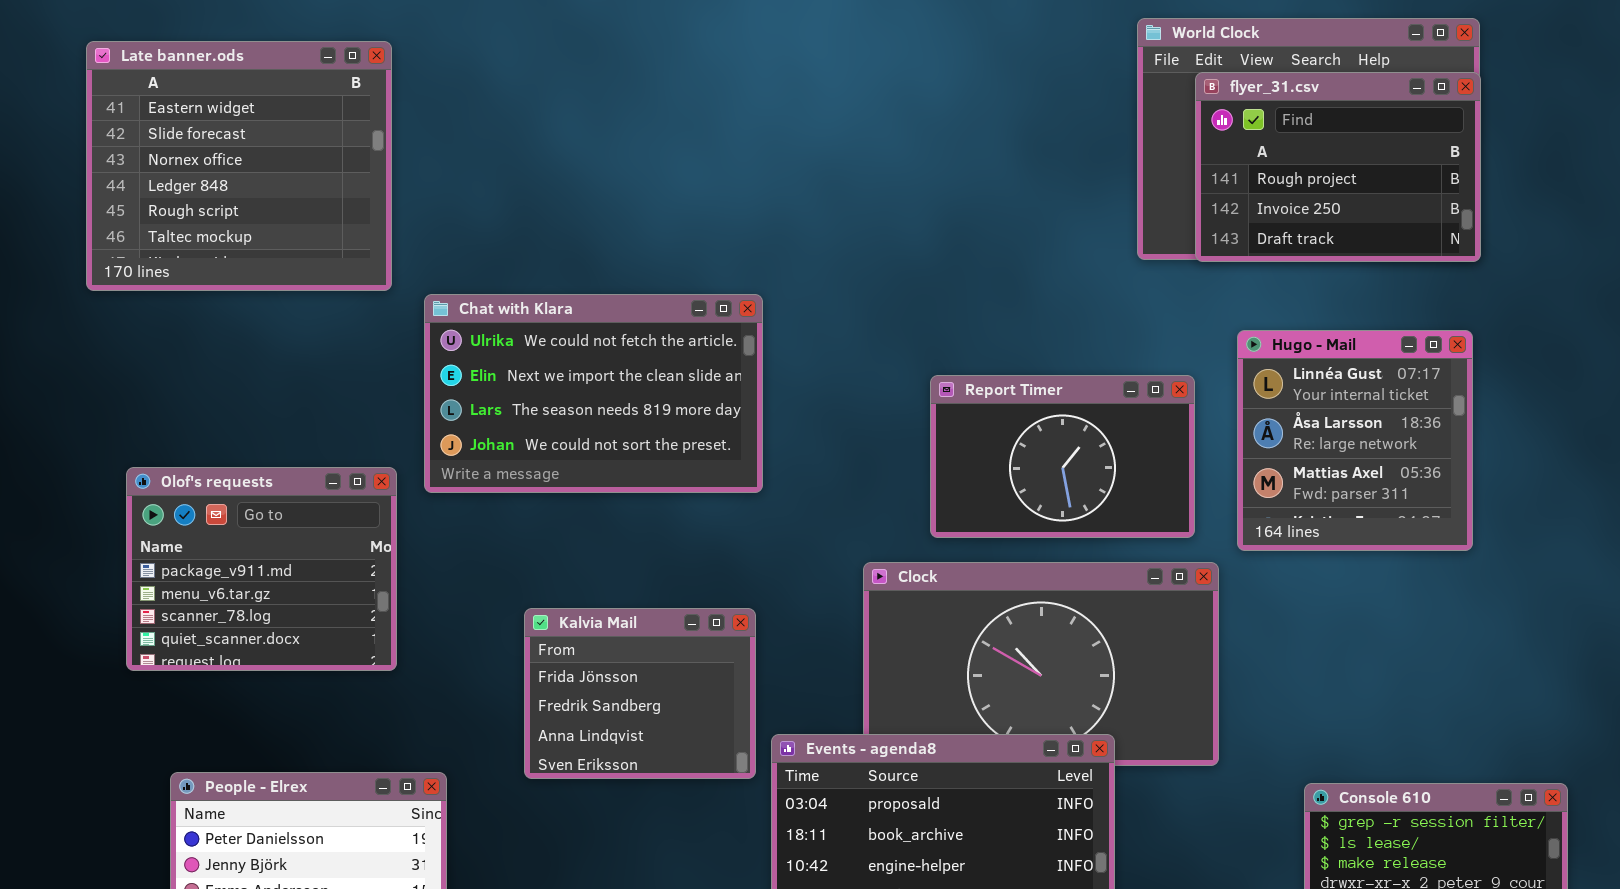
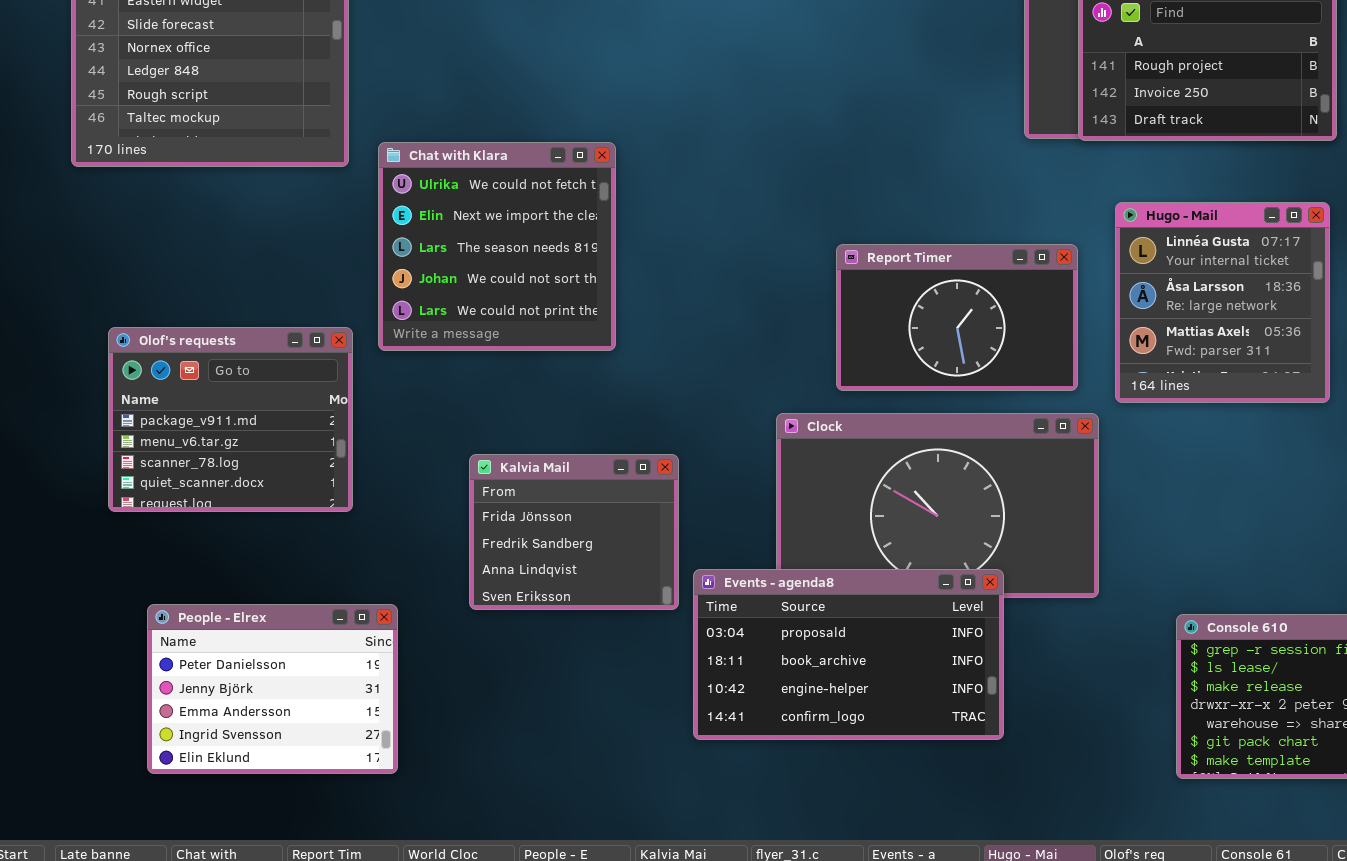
Chat with Klara: [424,294,763,493] -> [378,142,616,351], resized

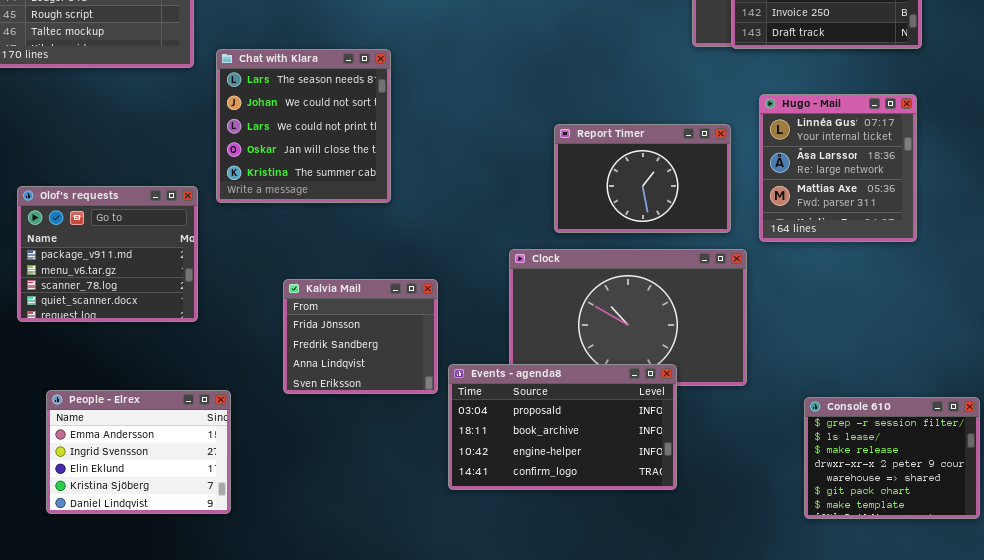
Chat with Klara: [378,142,616,351] -> [216,49,391,203], scrolled down 2 rows
People - Elrex: [147,604,398,774] -> [46,390,231,514], scrolled down 2 rows

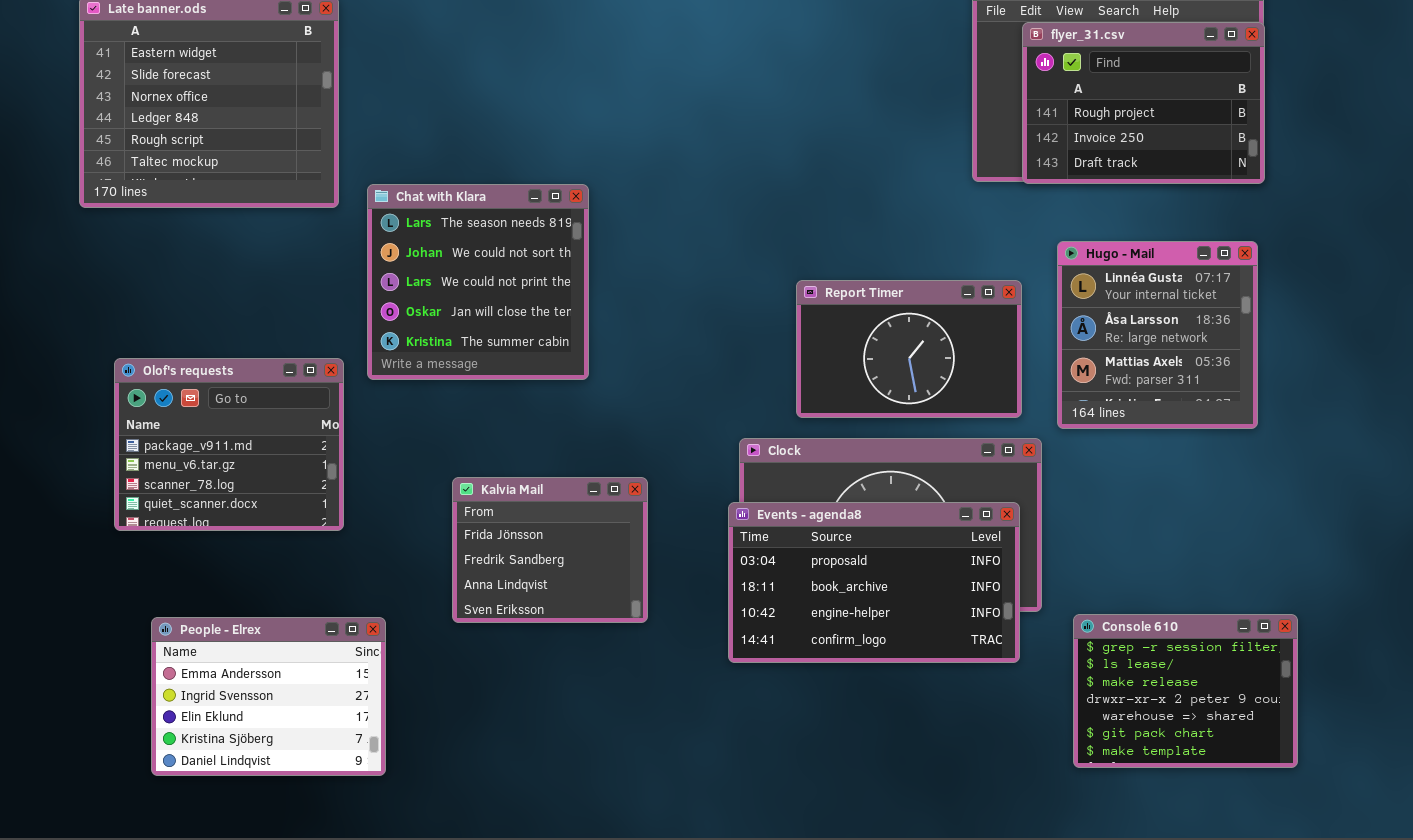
Events - agenda8: [448,364,677,490] -> [728,502,1020,663], moved
Console 610: [804,397,980,519] -> [1073,614,1298,768], moved

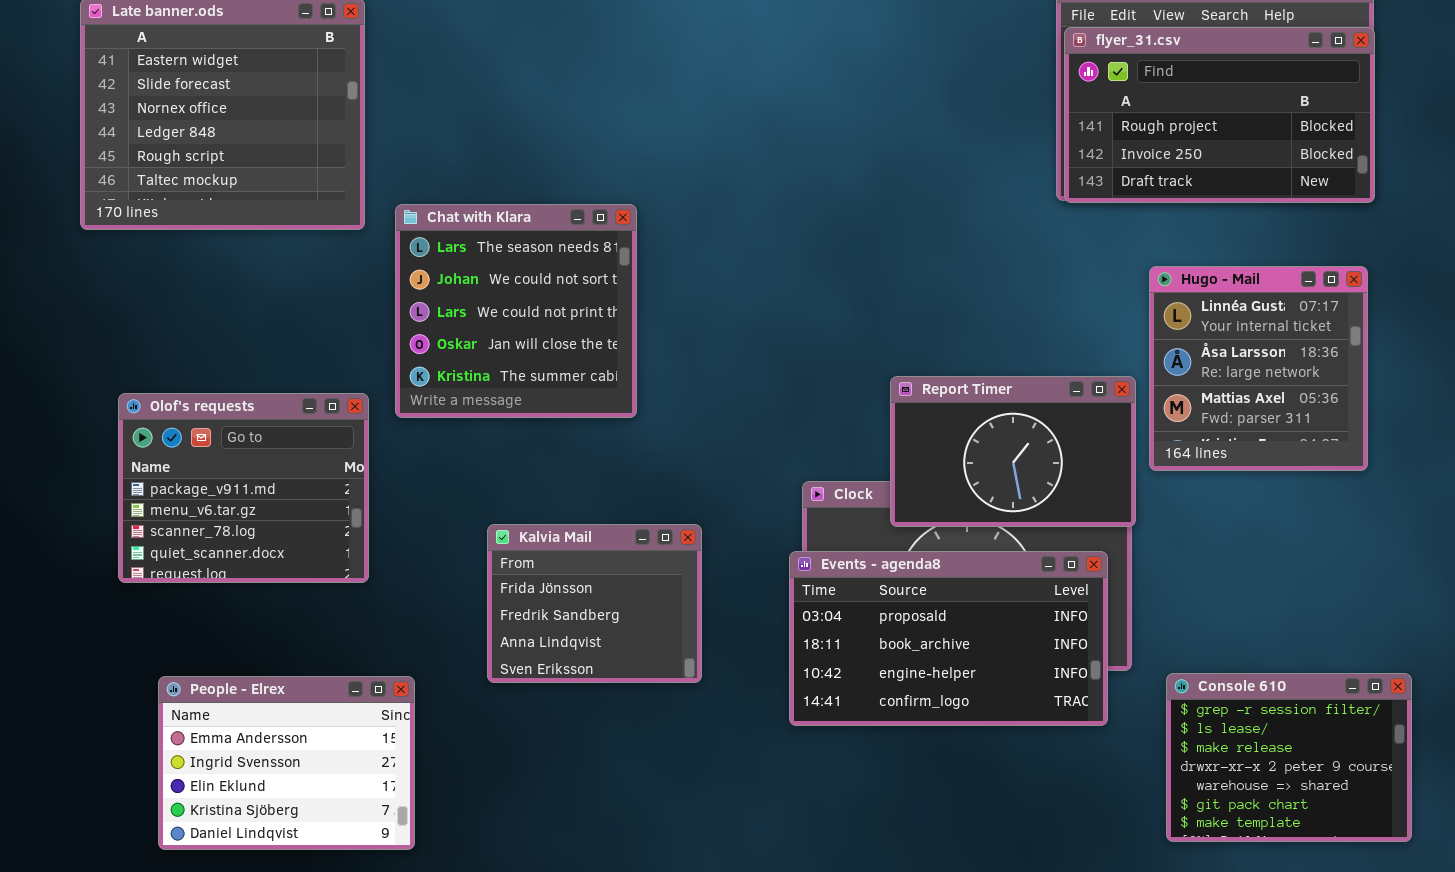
flyer_31.csv: [1022,22,1265,184] -> [1064,27,1375,203], resized
Report Timer: [796,280,1022,418] -> [890,376,1136,527], moved

